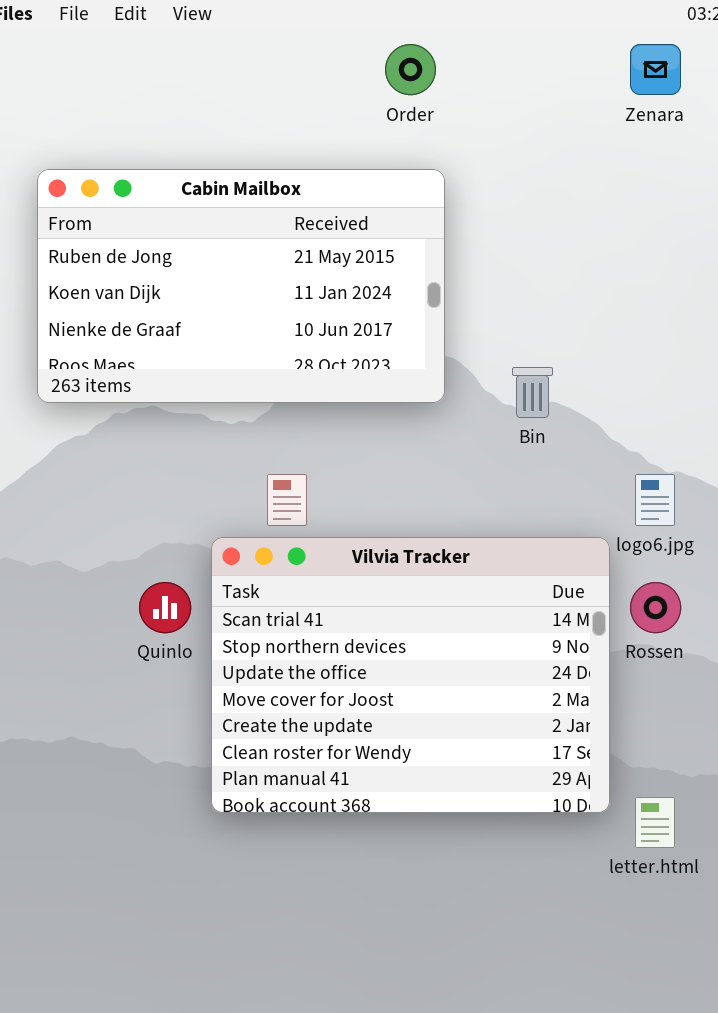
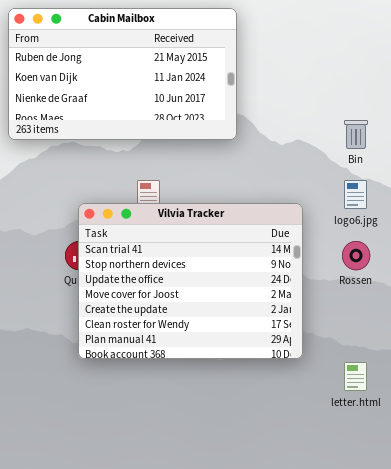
Bin: [512,367,553,418] -> [344,120,368,149], moved
Vilvia Tracker: [211,537,610,813] -> [78,203,303,359], moved

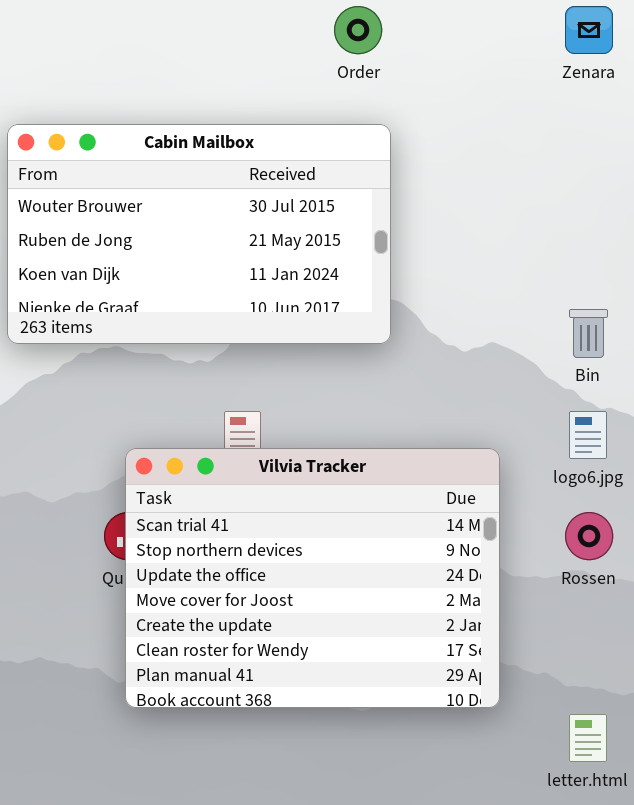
Cabin Mailbox: [8,8,237,140] -> [7,124,391,344], scrolled up 1 row

